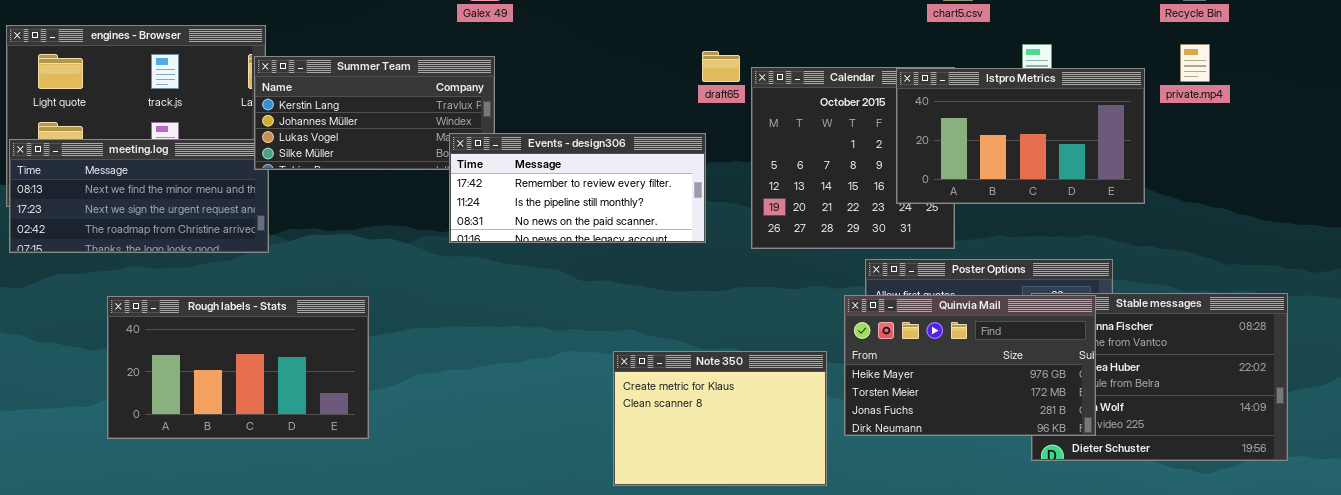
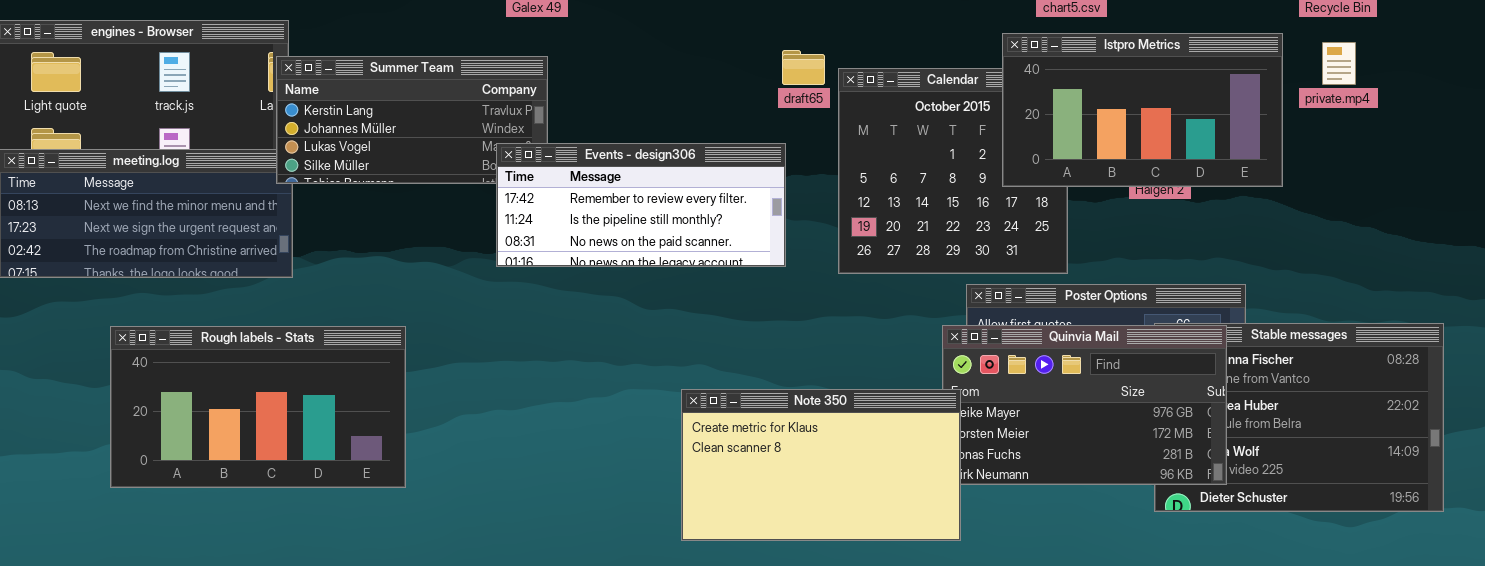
Istpro Metrics: [896,68,1145,204] -> [1002,33,1283,187], moved
Note 350: [613,351,827,486] -> [681,389,961,541], resized

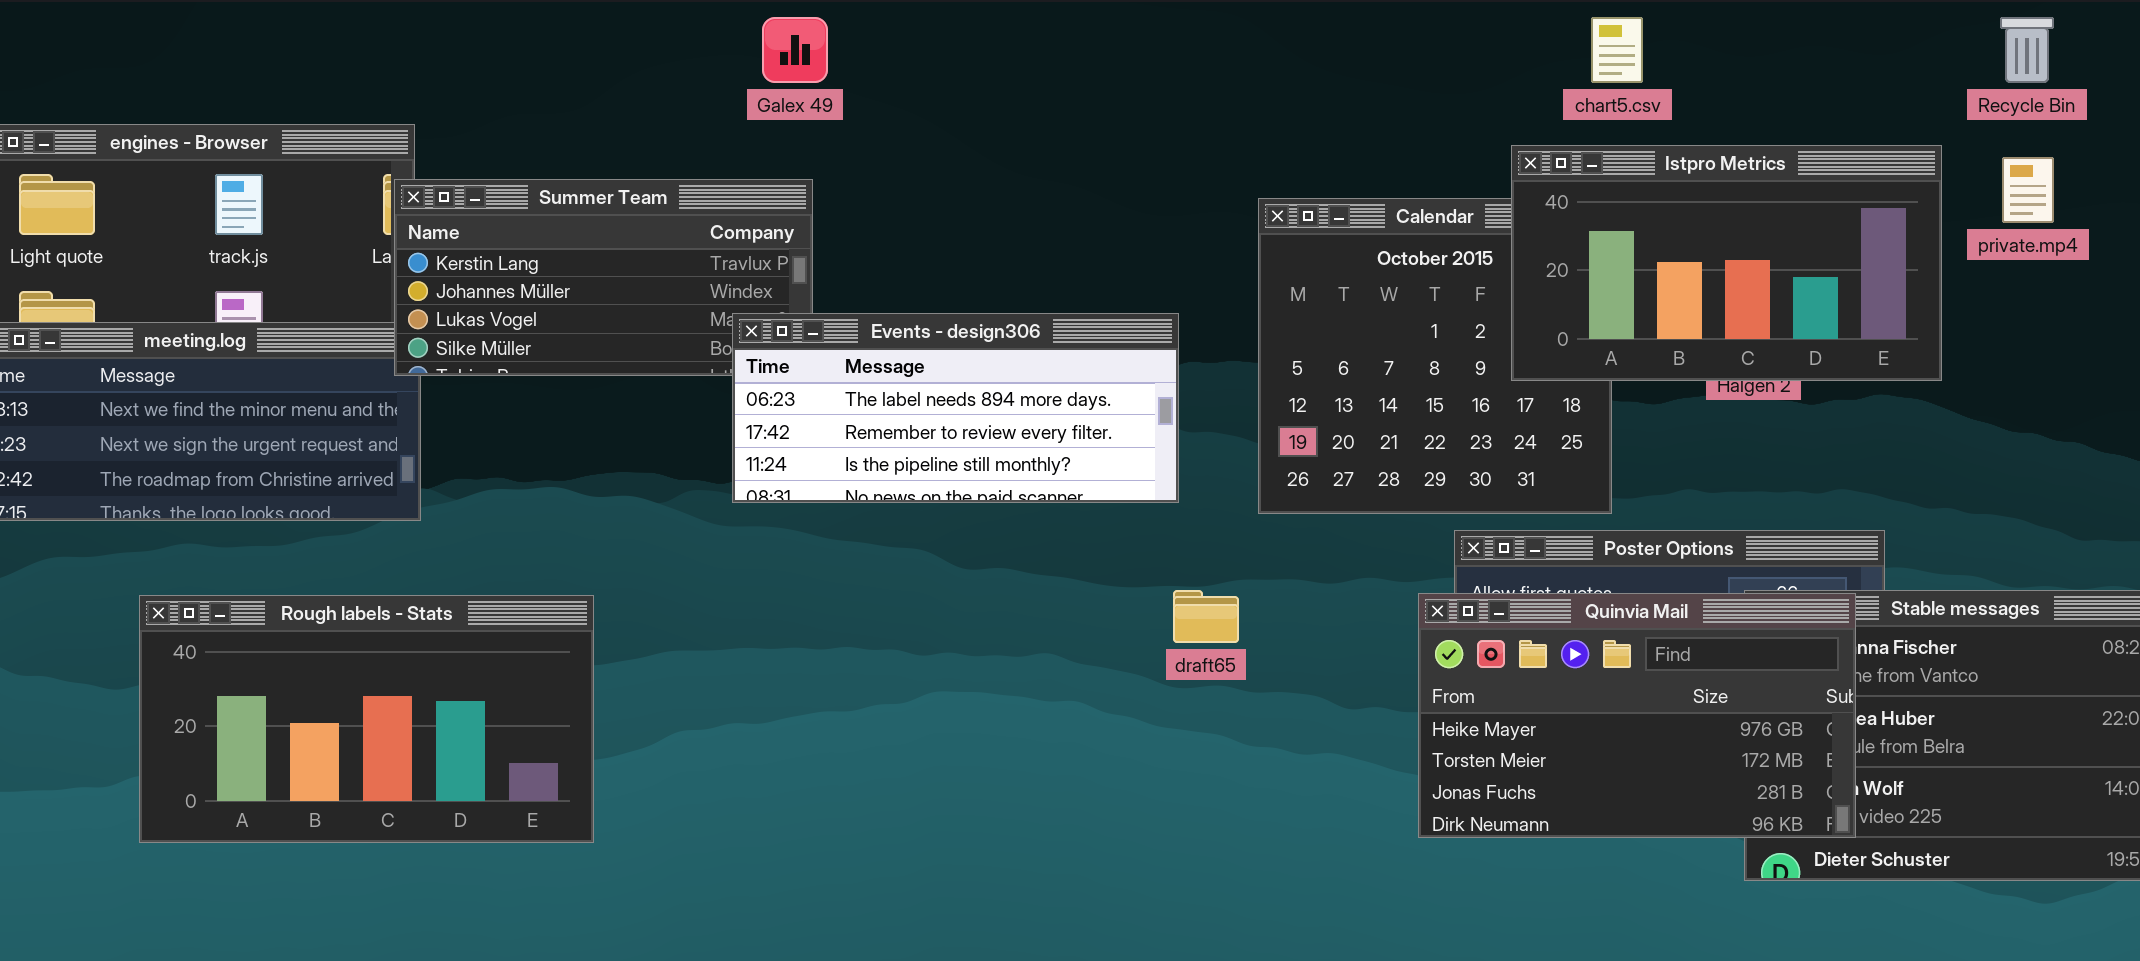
draft65: [782,50,825,85] -> [1173,590,1239,643], moved
Events - design306: [496,143,786,267] -> [732,313,1179,503], scrolled up 1 row
Note 350: [681,389,961,541] -> none, closed

